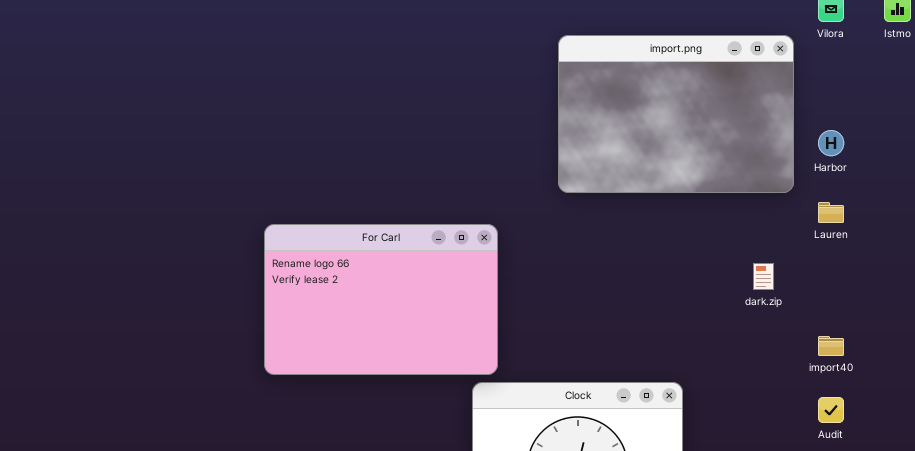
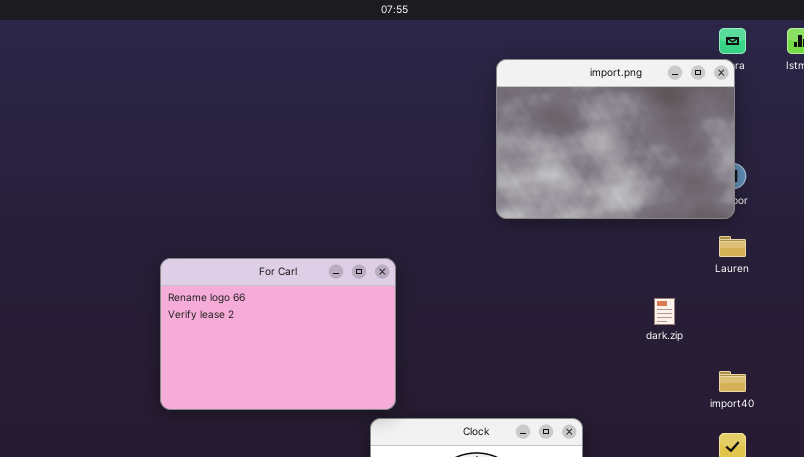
import.png: [558,35,794,193] -> [496,59,735,219], moved

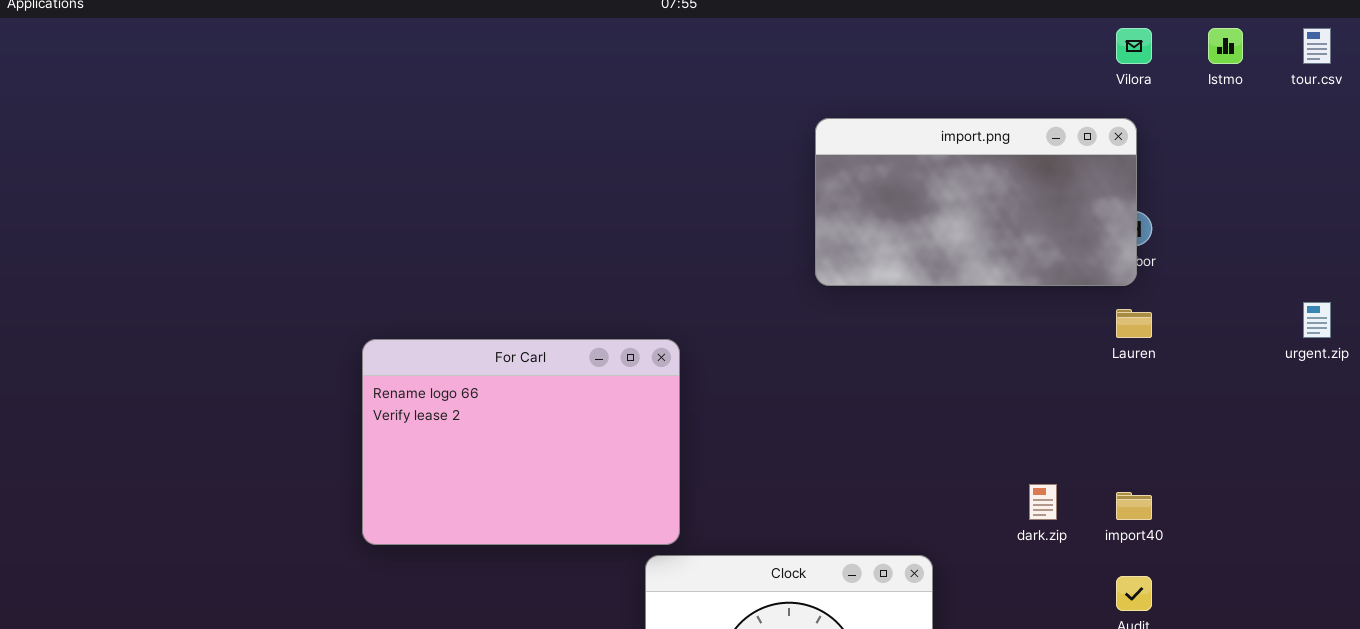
import.png: [496,59,735,219] -> [815,118,1137,286], resized
dark.zip: [654,298,675,325] -> [1029,484,1057,520], moved

